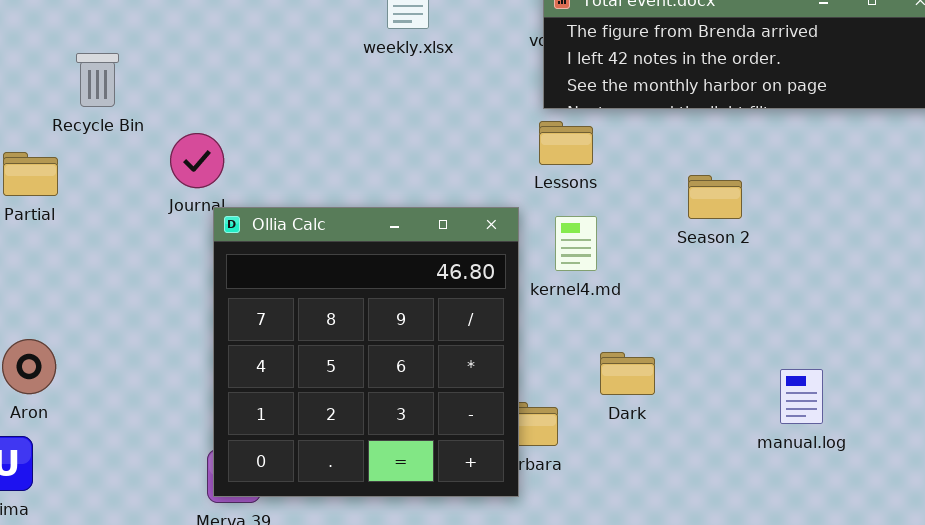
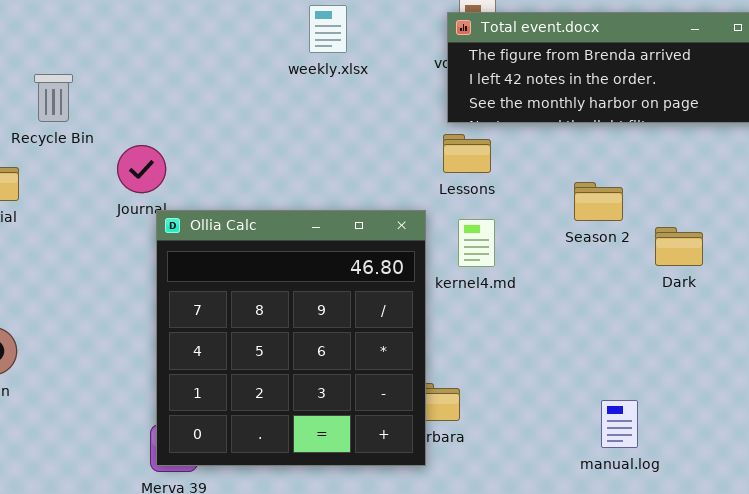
Dark: [600,352,655,395] -> [655,227,703,266], moved
manual.log: [780,369,823,424] -> [601,400,638,448], moved

